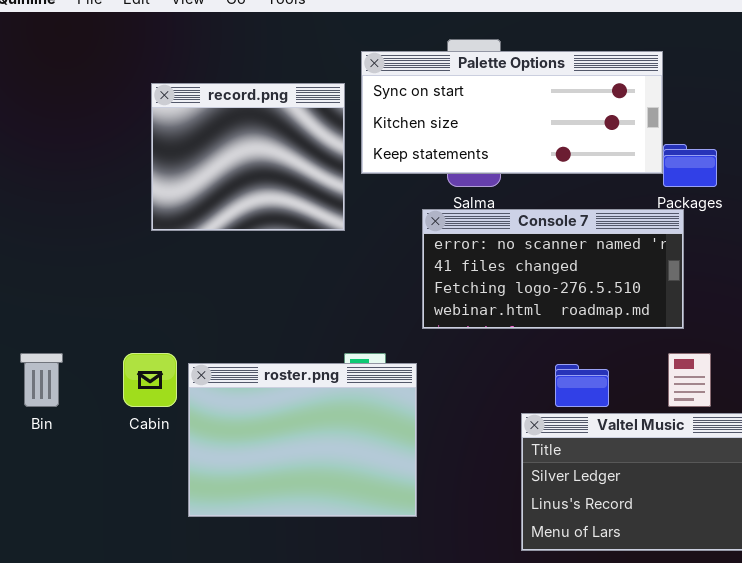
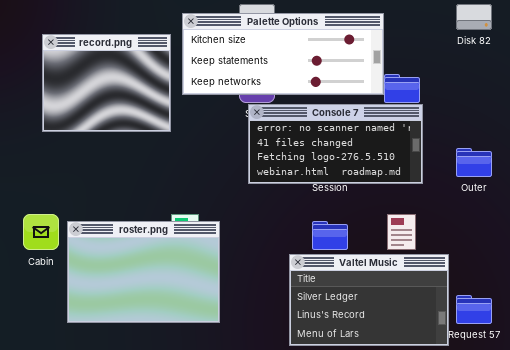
Palette Options: [361,51,663,174] -> [182,13,384,95], scrolled down 1 row
Console 7: [422,209,684,329] -> [248,104,423,184], moved

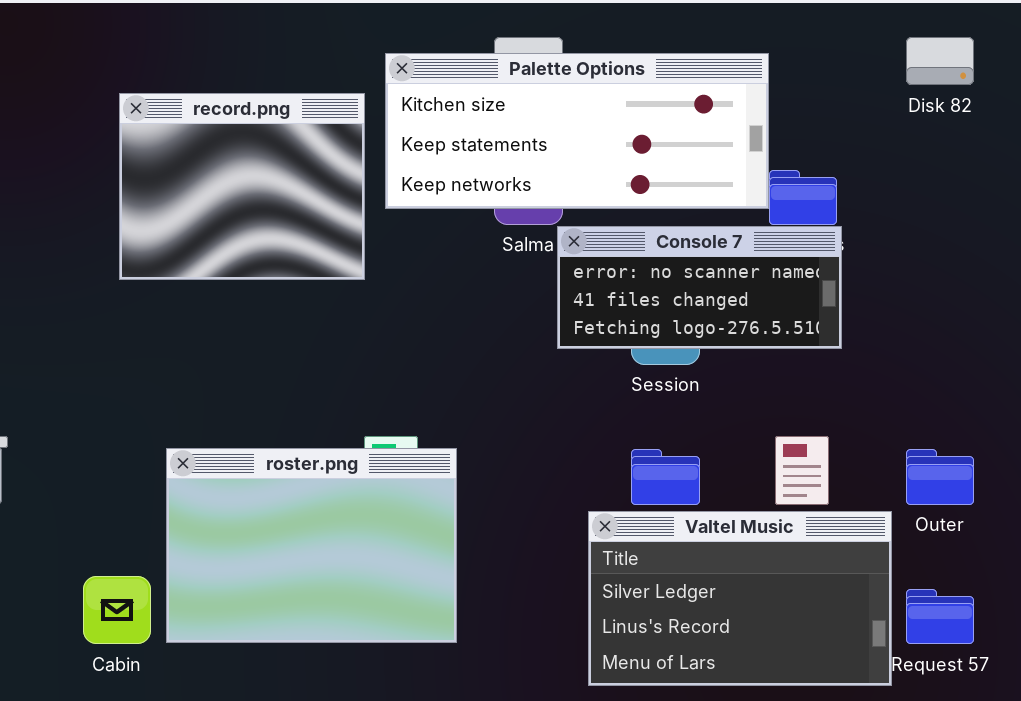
Console 7: [248,104,423,184] -> [557,226,842,349], resized
Outer: [456,148,492,177] -> [906,449,974,505], moved
Cabin: [23,214,59,250] -> [83,576,151,644], moved

